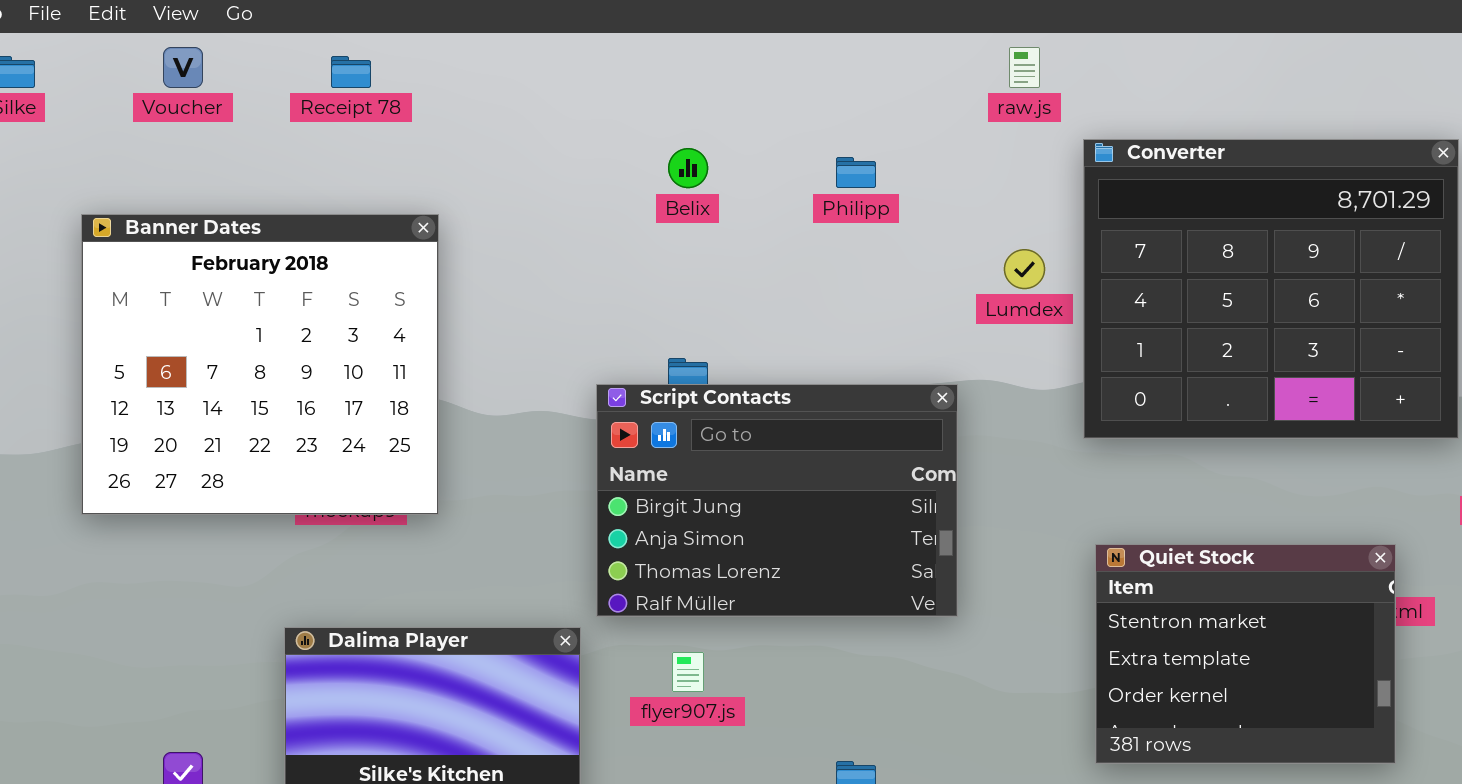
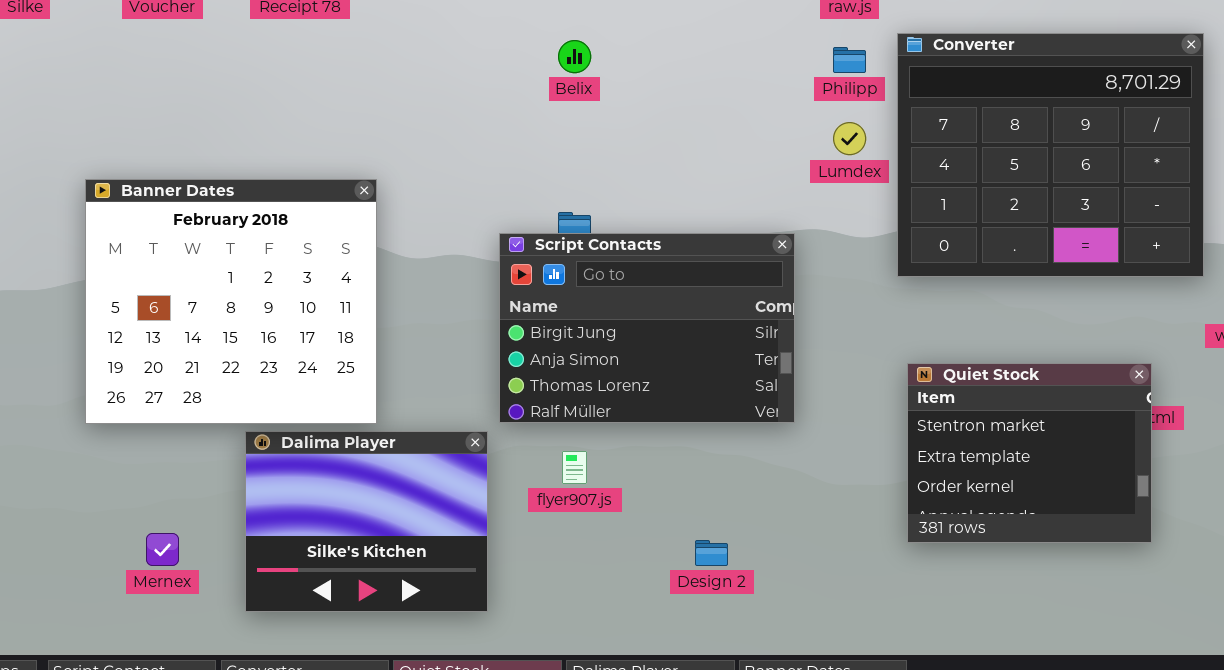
Philipp: [836,157,876,188] -> [833,47,866,73], moved
Banner Dates: [81,214,439,515] -> [85,179,377,424], moved

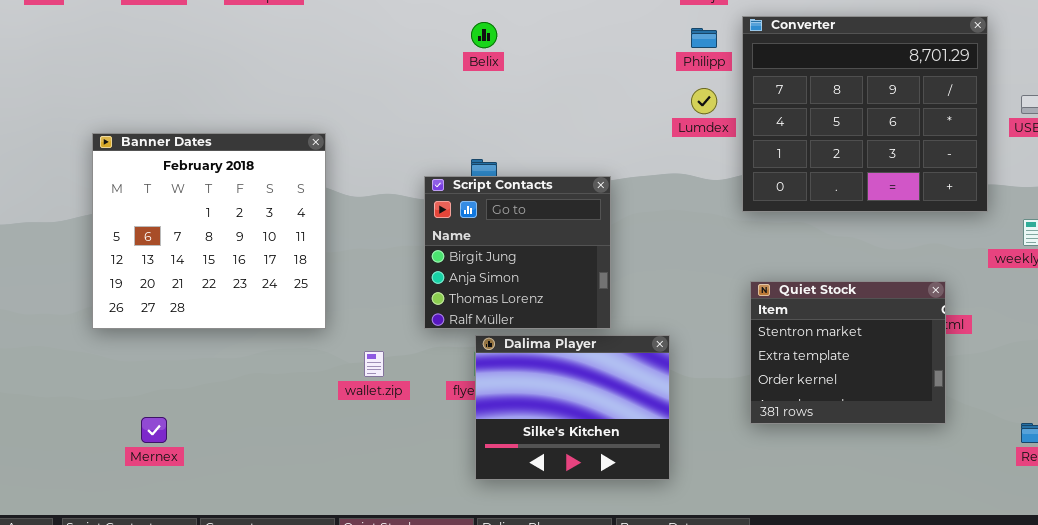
Script Contacts: [499,233,795,423] -> [424,176,611,329], resized
Dalima Player: [245,431,488,612] -> [475,335,670,480], moved

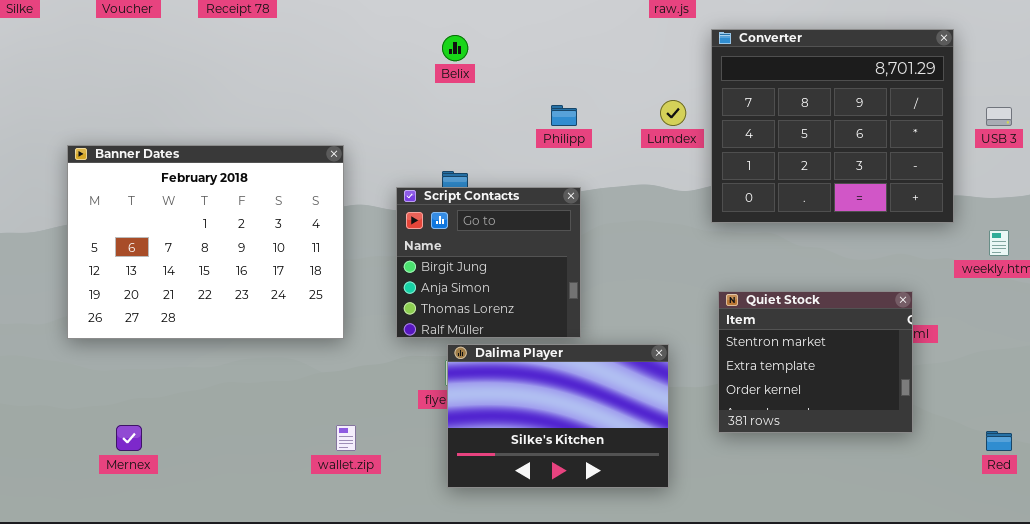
Philipp: [691,28,717,48] -> [551,105,577,126], moved
Banner Dates: [92,133,326,329] -> [67,145,344,339], resized
Dalima Player: [475,335,670,480] -> [447,344,669,488], resized
wallet.zip: [364,351,384,377] -> [336,425,356,451], moved

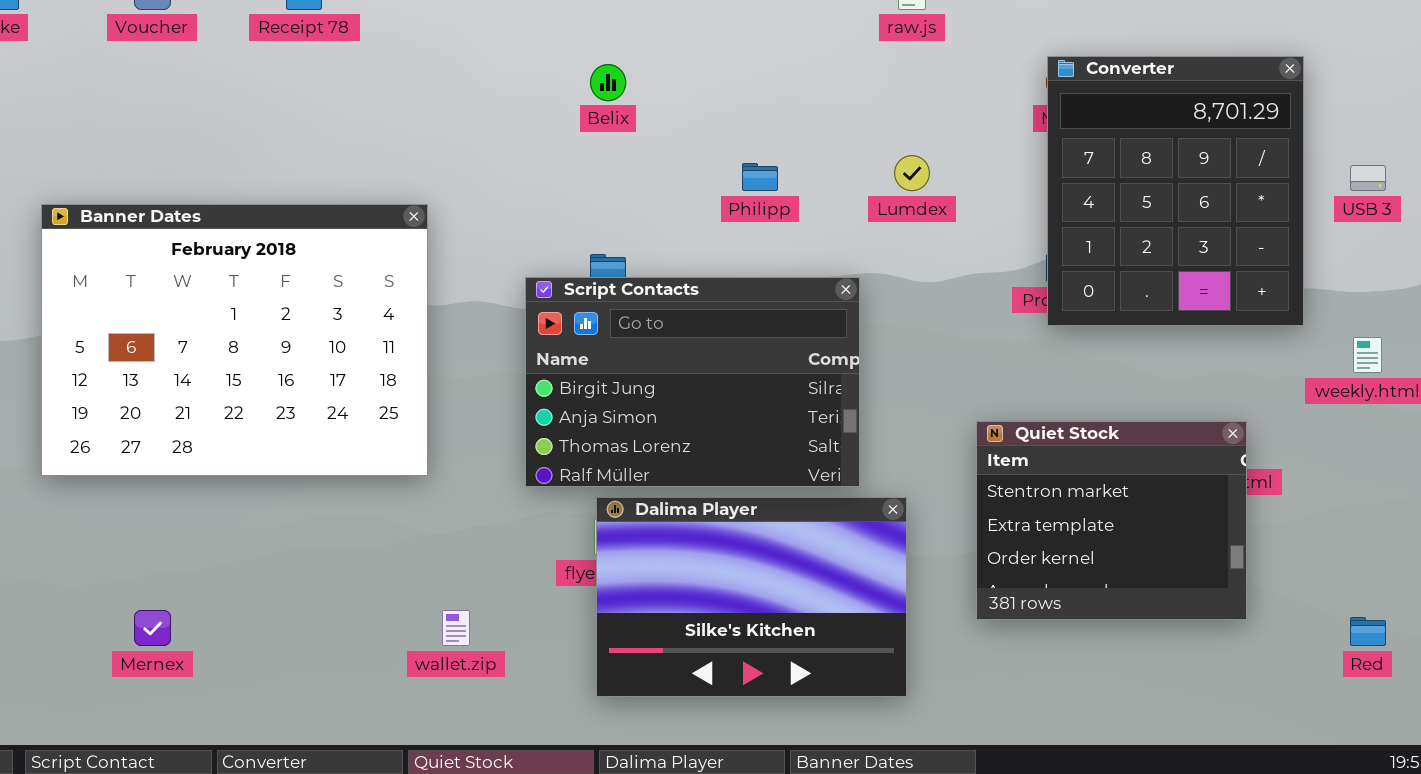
Converter: [711,29,954,223] -> [1047,56,1304,326], resized
Banner Dates: [67,145,344,339] -> [41,204,428,476], moved
Script Contacts: [396,187,581,338] -> [525,277,860,487], resized

